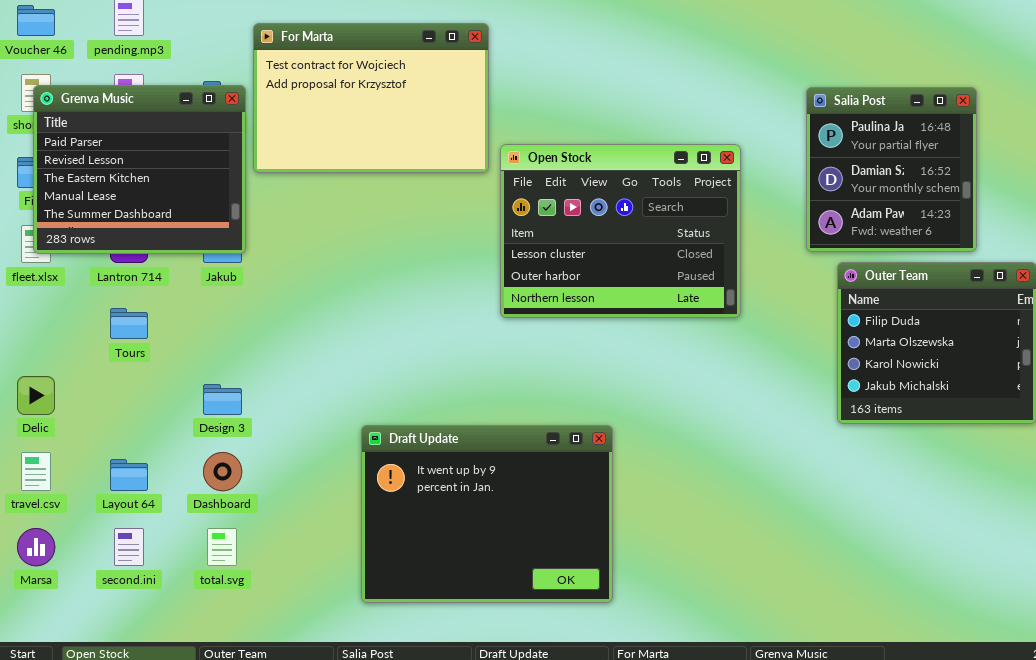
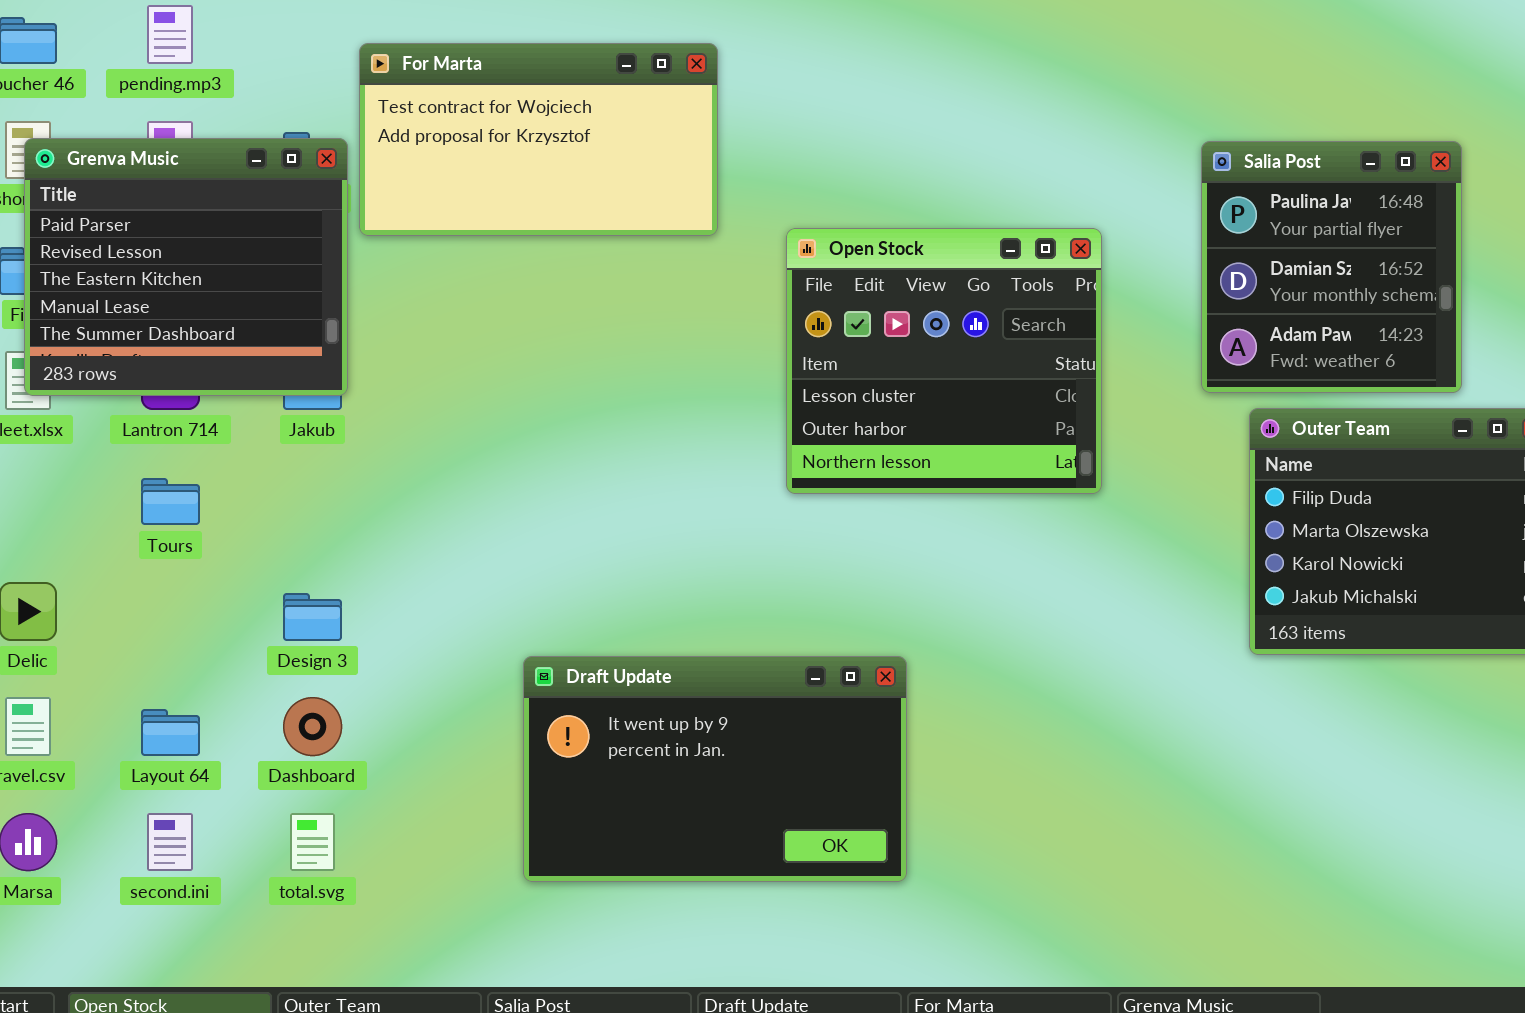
For Marta: [253,23,489,173] -> [359,43,718,236], resized
Open Stock: [500,144,741,318] -> [786,228,1102,494], resized
Draft Update: [361,425,613,603] -> [523,656,907,882], resized

